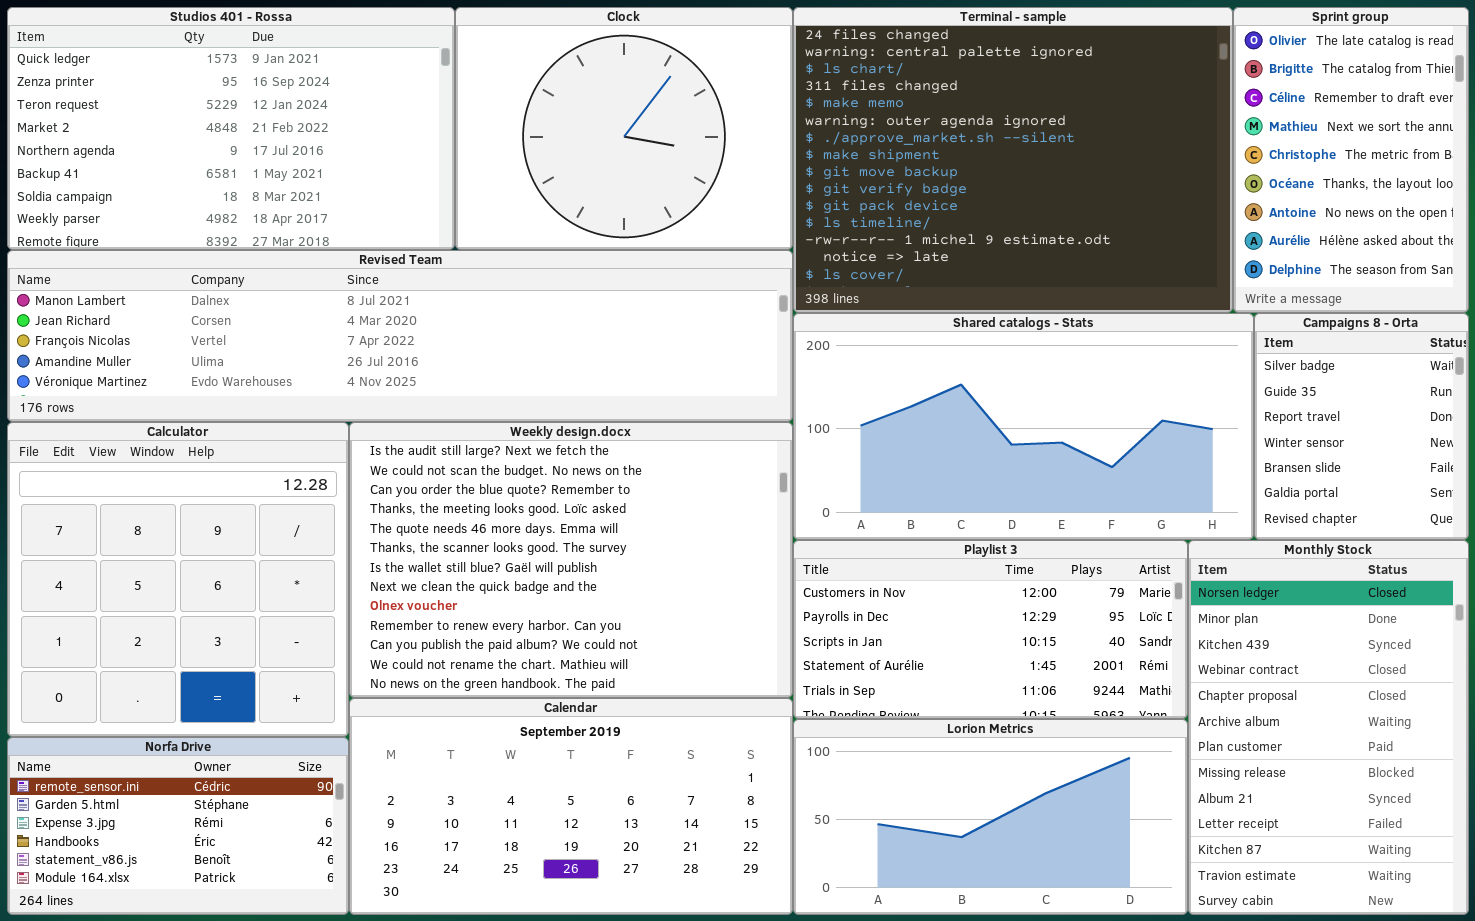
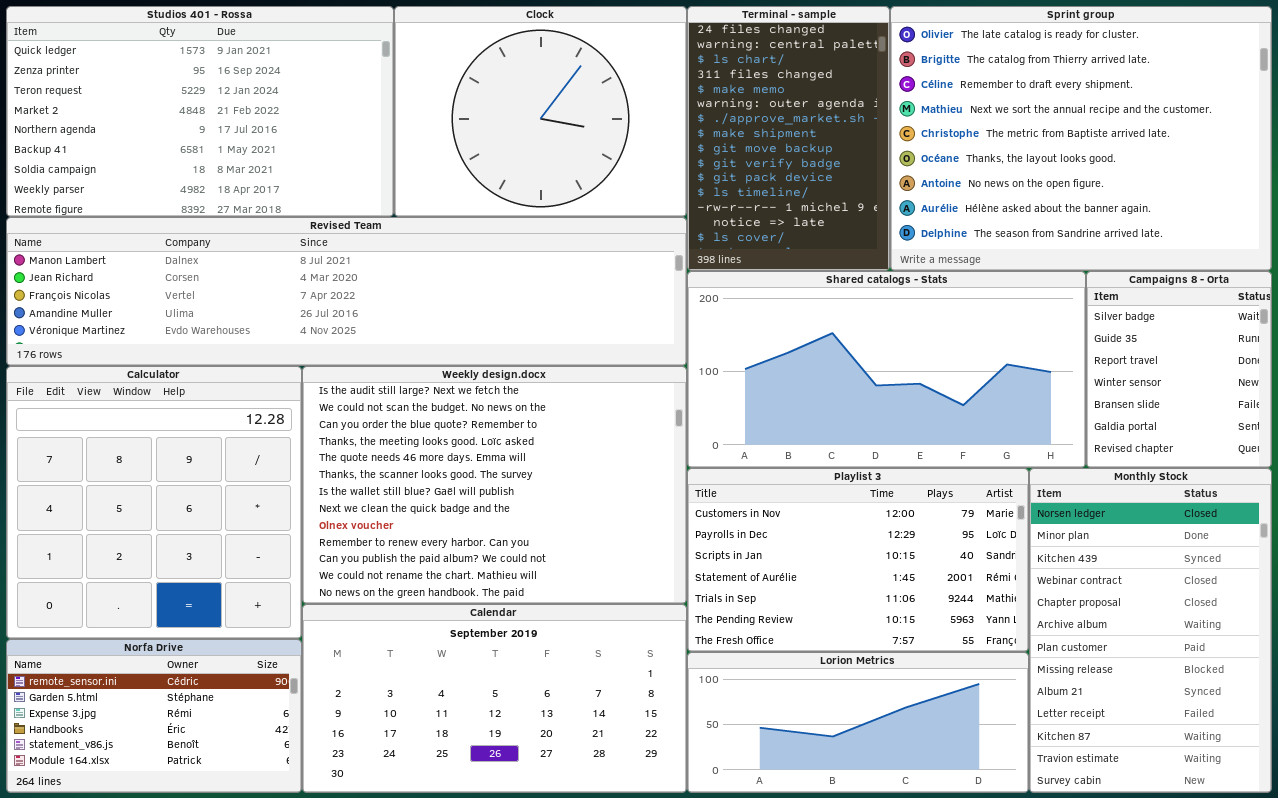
Terminal - sample: [793,7,1233,313] -> [687,6,890,271], resized
Sprint group: [1233,7,1469,313] -> [890,6,1272,271], resized
Playlist 3: [793,540,1188,719] -> [687,468,1029,652], resized
Lorion Metrics: [793,719,1188,915] -> [687,652,1029,793], resized

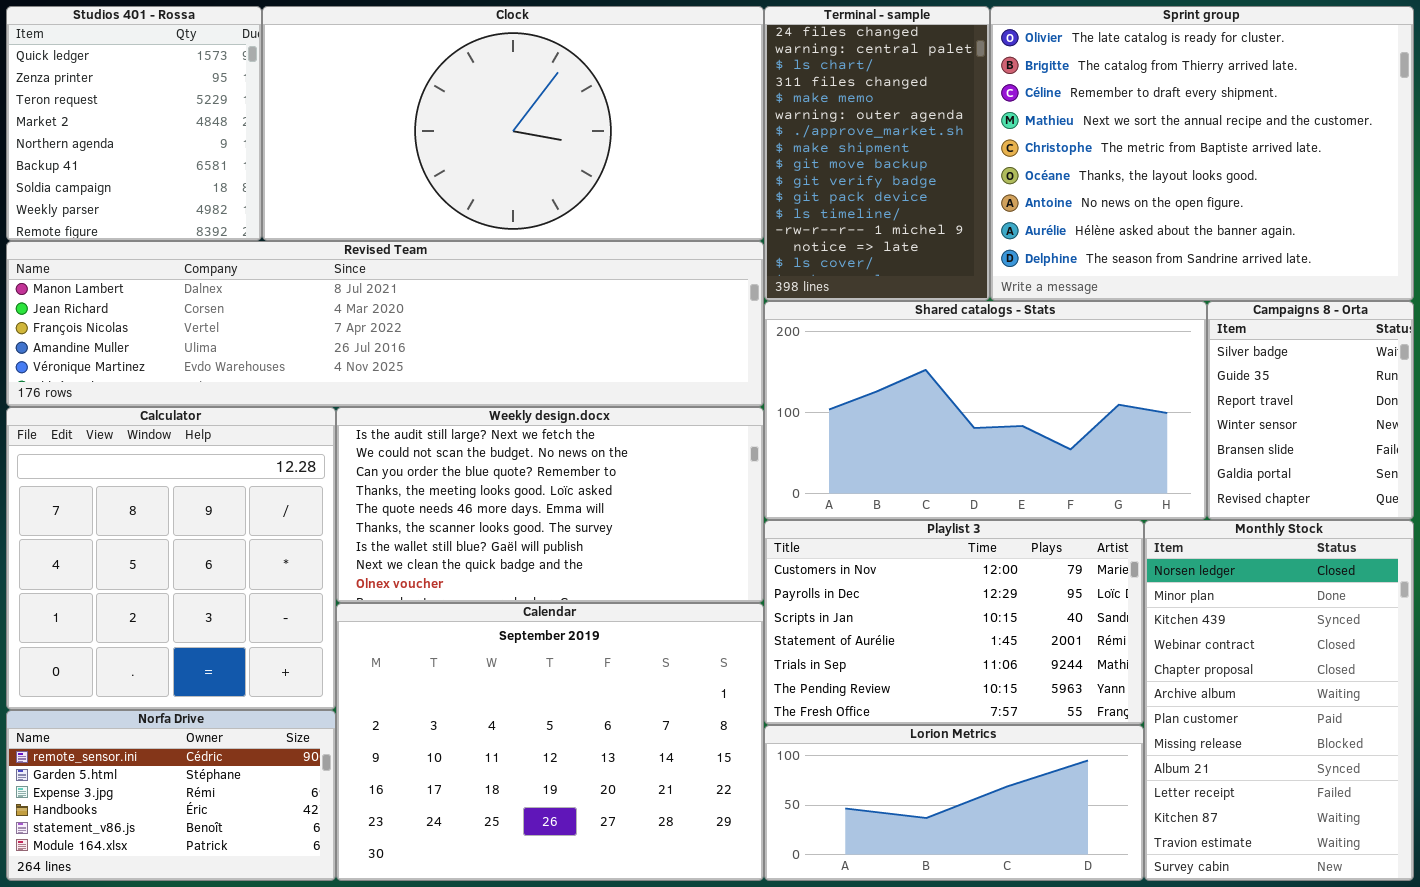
Studios 401 - Rossa: [6,6,394,217] -> [6,6,262,241], resized
Clock: [394,6,687,217] -> [262,6,764,241], resized
Weekly design.docx: [302,366,687,604] -> [336,407,764,603], resized
Calendar: [302,604,687,793] -> [336,603,764,881], resized

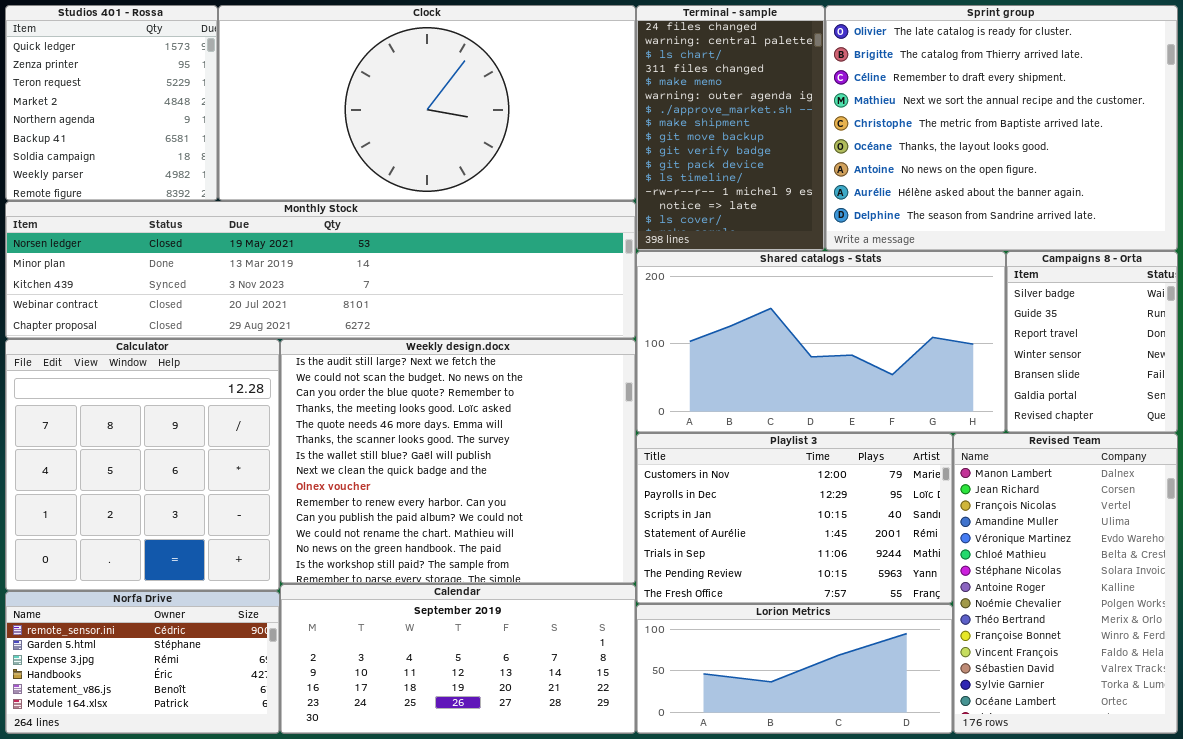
Revised Team: [6,241,764,407] -> [953,433,1178,734], moved, resized
Weekly design.docx: [336,407,764,603] -> [280,339,636,584], resized
Monthly Stock: [1144,520,1414,881] -> [5,201,636,339], moved, resized
Calendar: [336,603,764,881] -> [280,584,636,734], resized

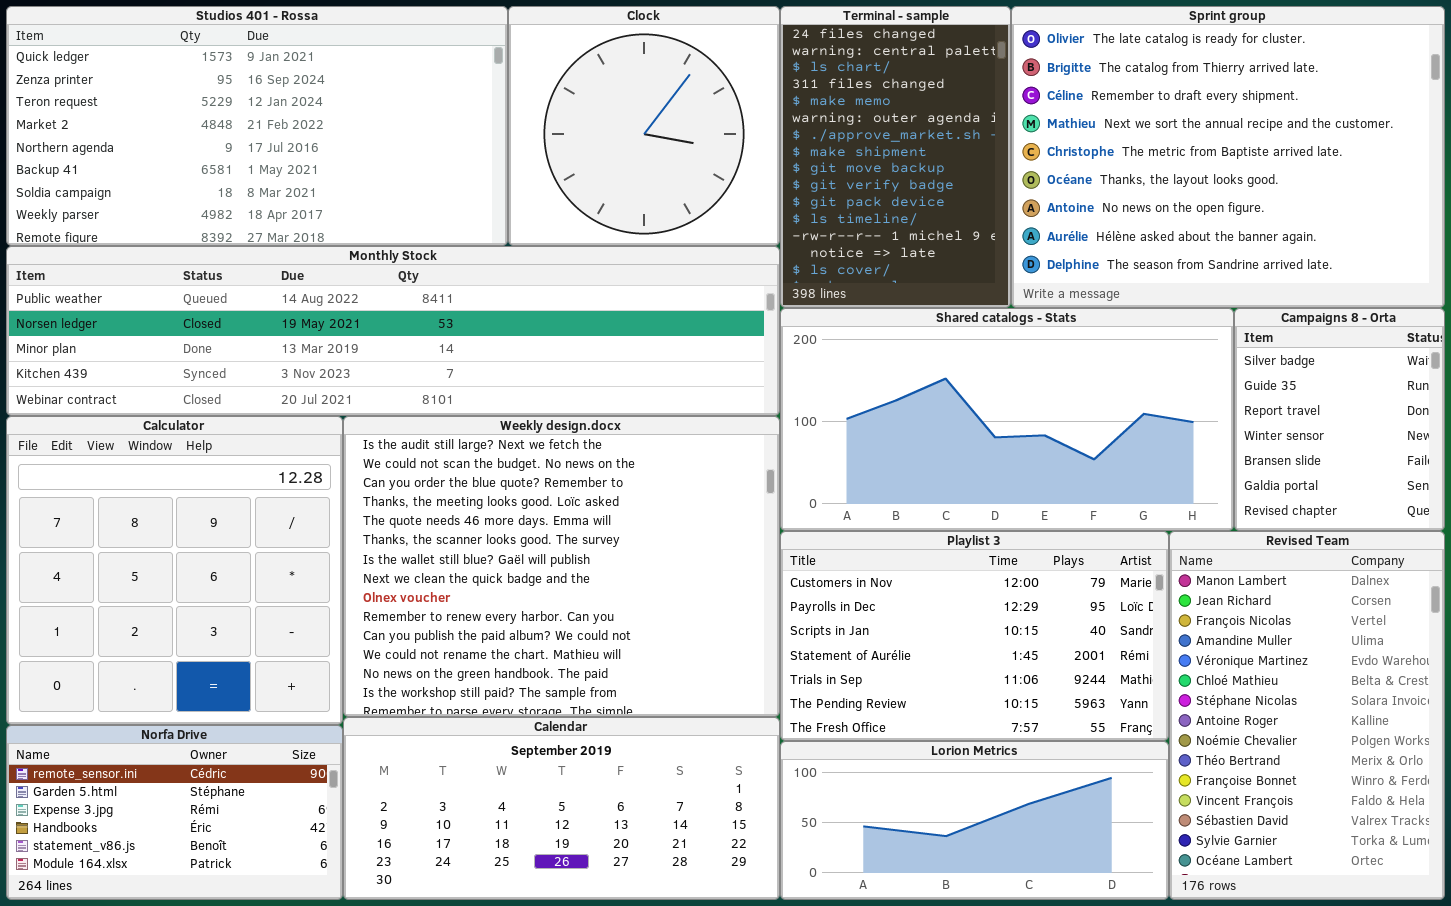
Studios 401 - Rossa: [5,5,218,201] -> [6,6,508,246], resized
Clock: [218,5,636,201] -> [508,6,780,246], resized
Monthly Stock: [5,201,636,339] -> [6,246,780,416], scrolled up 1 row

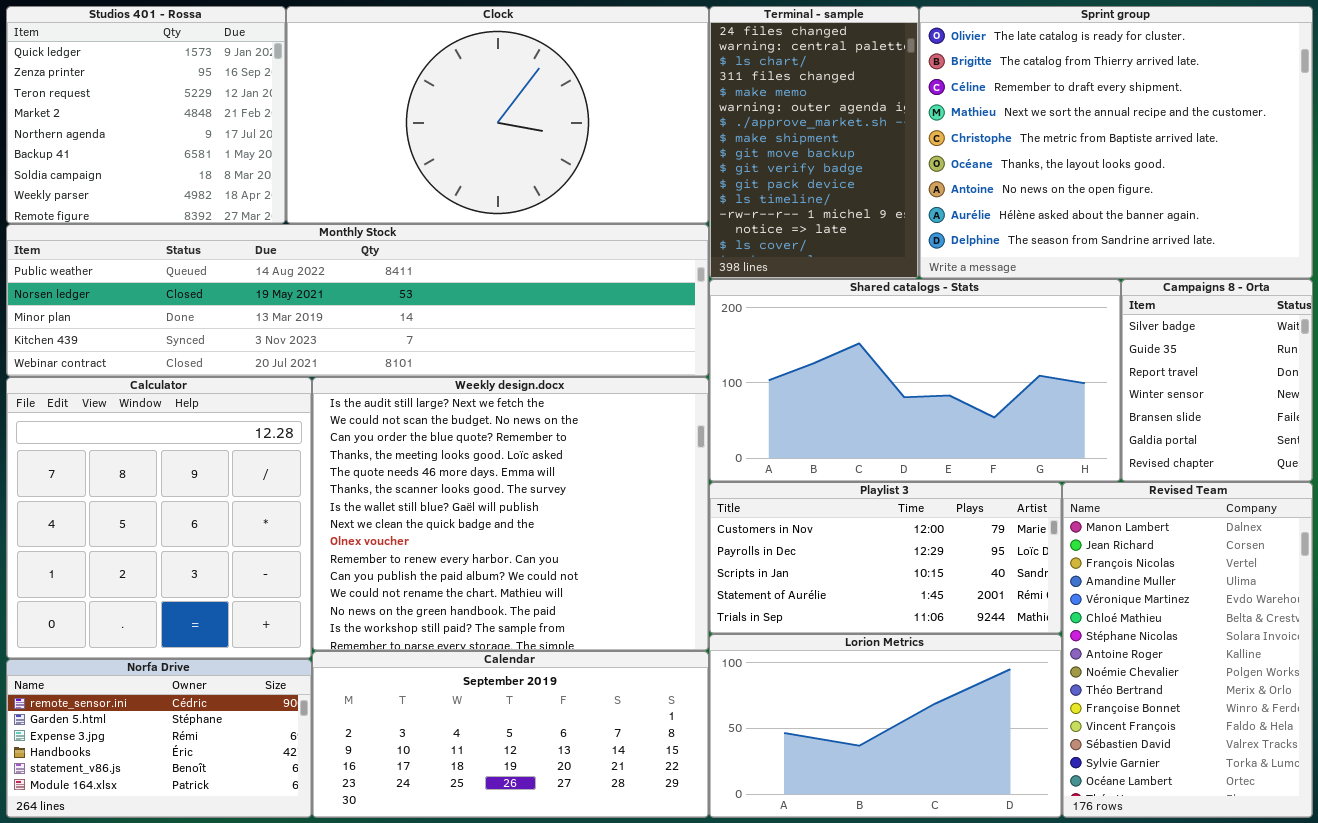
Studios 401 - Rossa: [6,6,508,246] -> [6,6,286,224], resized
Clock: [508,6,780,246] -> [286,6,709,224], resized
Playlist 3: [780,531,1169,741] -> [709,482,1062,634], resized
Lorion Metrics: [780,741,1169,900] -> [709,634,1062,818], resized

